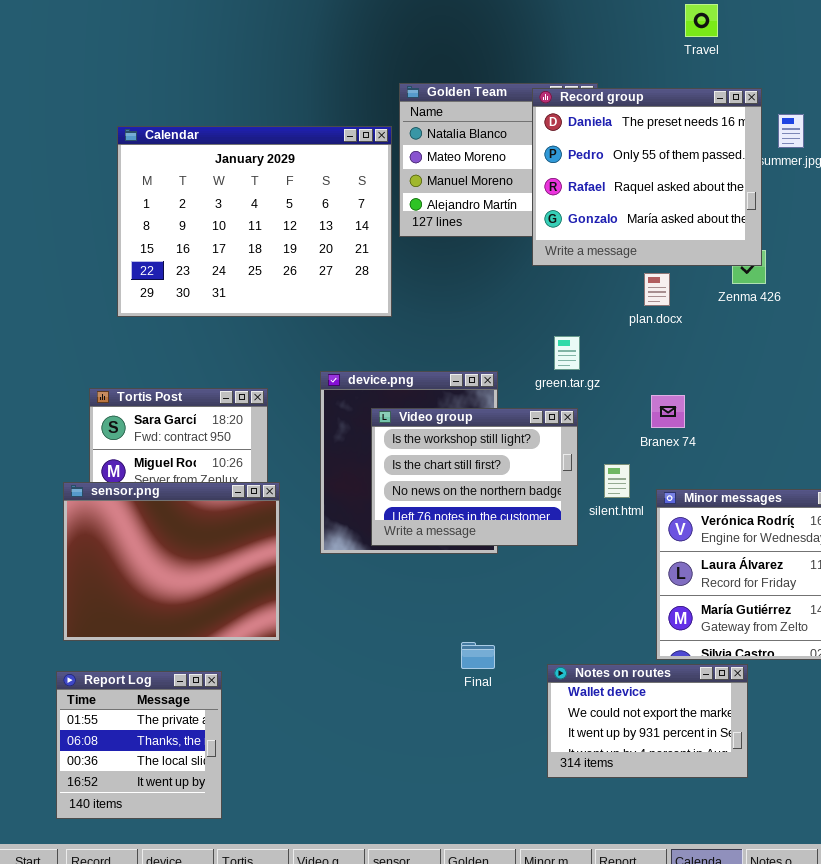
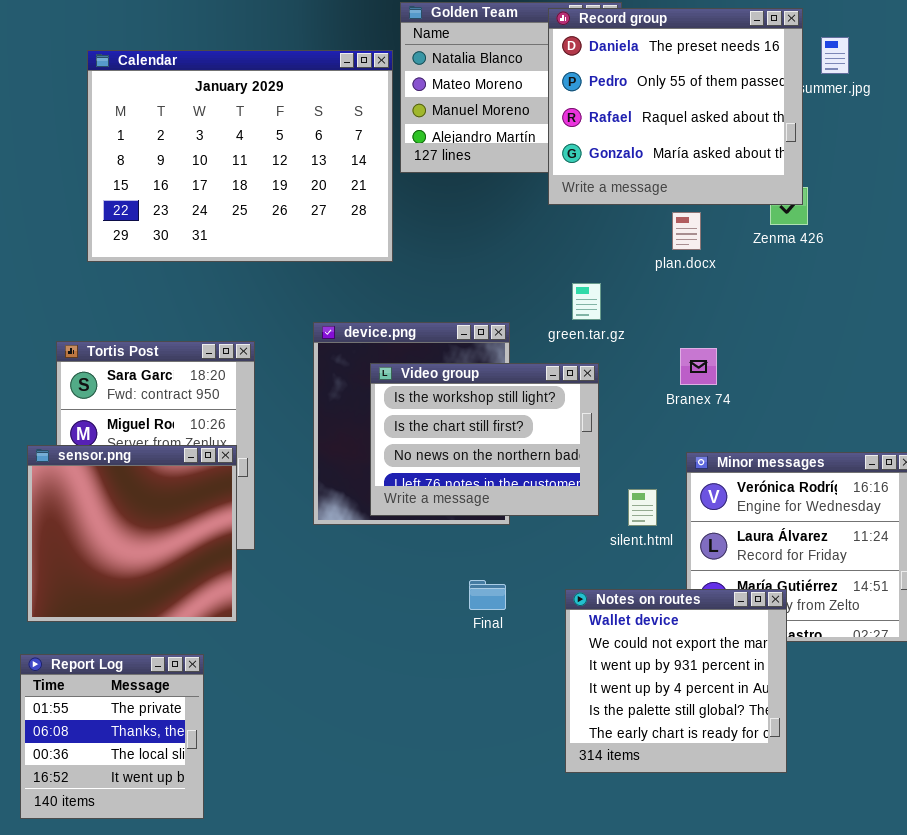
silent.html: [604,464,630,498] -> [628,489,657,526], moved
sensor.png: [63,482,280,641] -> [27,445,237,622], resized
Final: [461,642,495,669] -> [469,580,506,610], moved
Notes on routes: [547,664,748,778] -> [565,589,787,773], resized

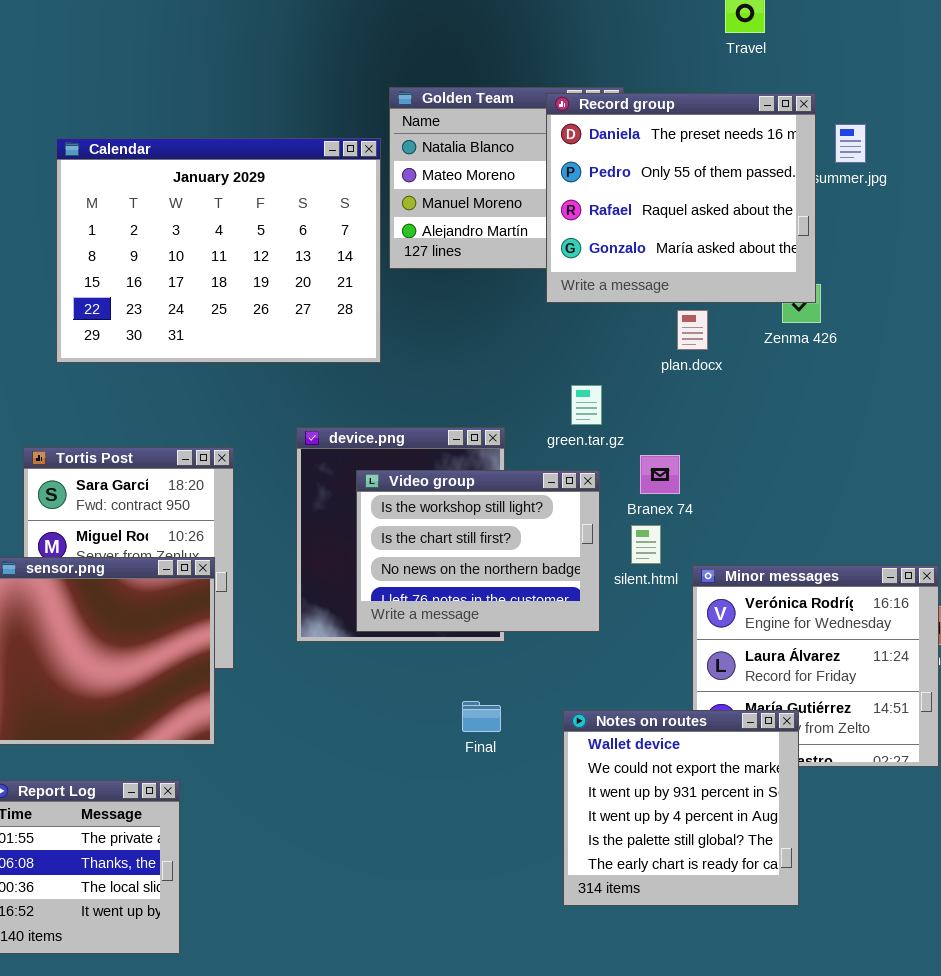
Branex 74: [680,348,717,385] -> [640,455,680,494], moved
silent.html: [628,489,657,526] -> [631,525,661,564], moved

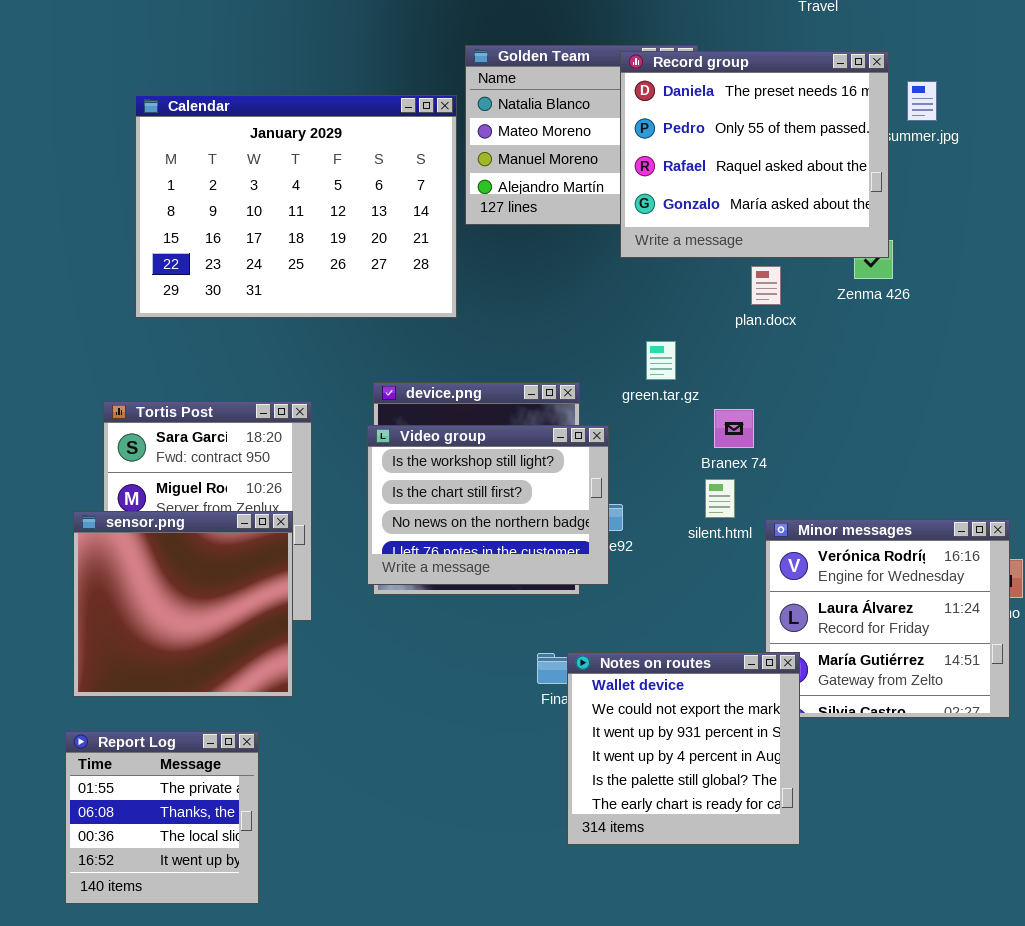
Video group: [356,470,600,632] -> [367,425,609,585], moved
Notes on routes: [563,710,799,906] -> [567,652,800,845], moved

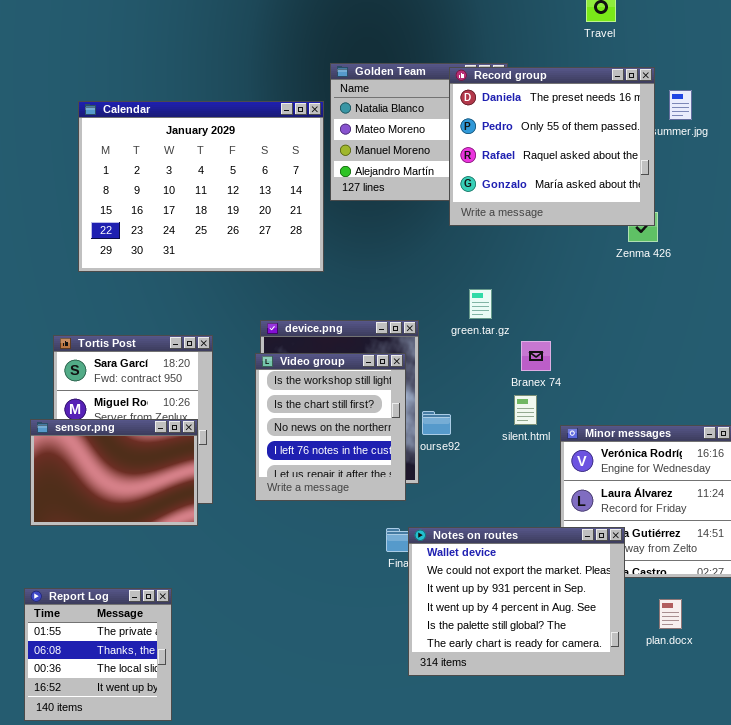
plan.docx: [751,266,781,305] -> [659,599,682,629], moved
Video group: [367,425,609,585] -> [255,353,406,501], resized
sensor.png: [73,511,293,697] -> [30,419,198,526], resized
Notes on routes: [567,652,800,845] -> [408,527,625,676], resized

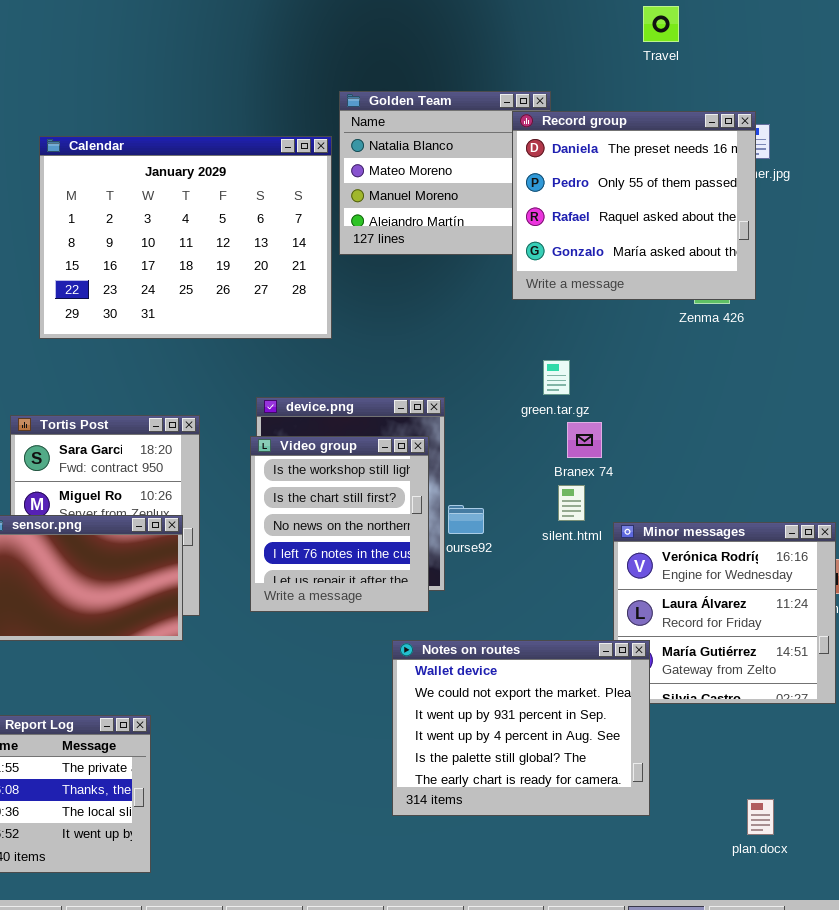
Record group: [449,67,655,226] -> [512,111,756,300], moved
green.tar.gz: [469,289,492,319] -> [543,360,570,395], moved
Notes on routes: [408,527,625,676] -> [392,640,650,816], moved
plan.docx: [659,599,682,629] -> [747,799,774,835], moved

